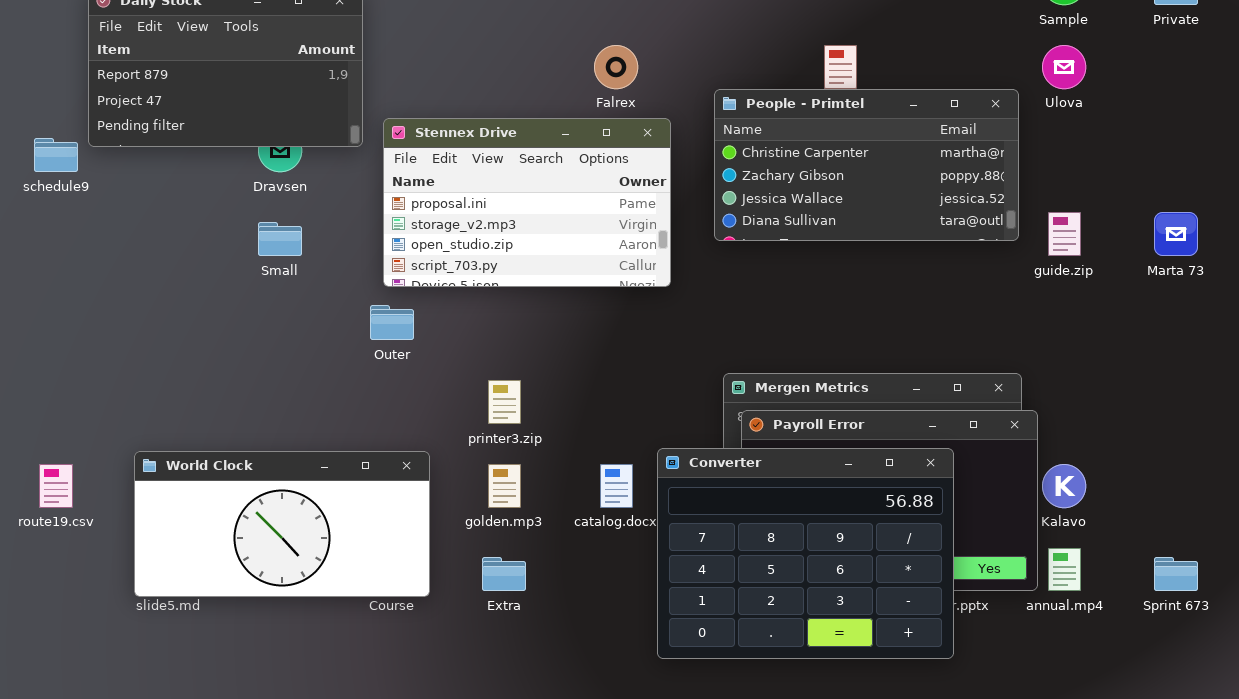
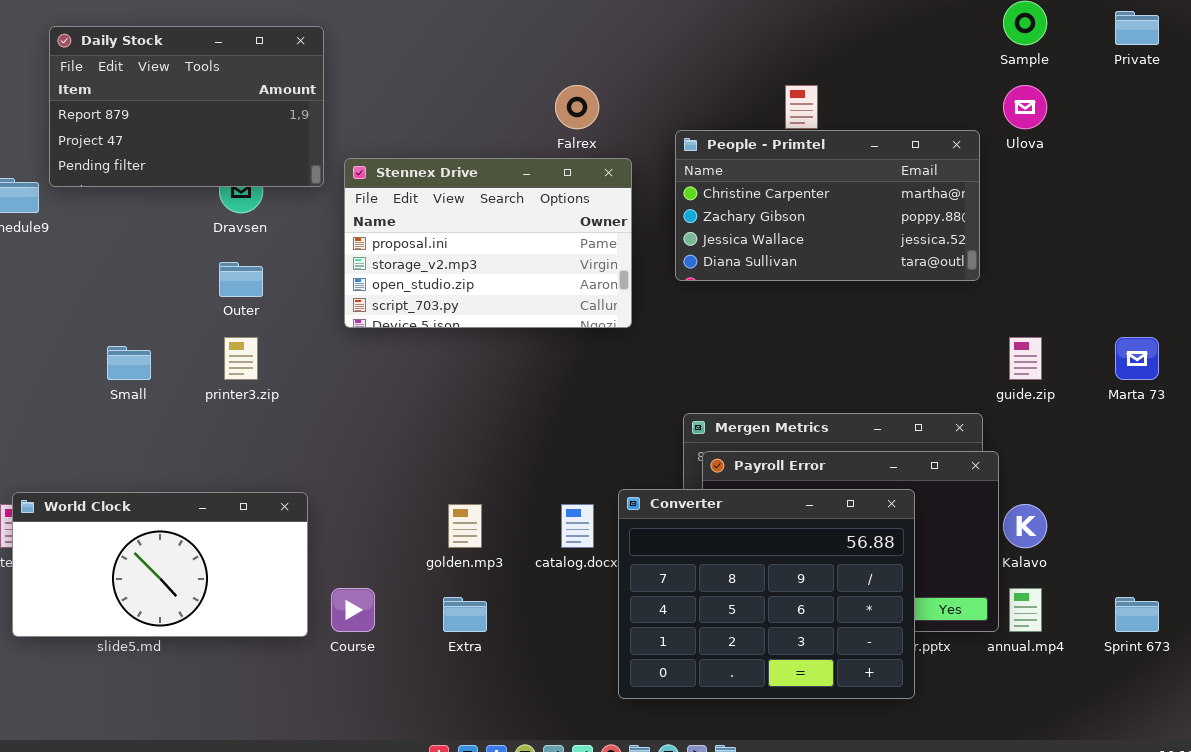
guide.zip: [1048,212,1081,256] -> [1009,337,1042,380], moved
Marta 73: [1154,212,1198,256] -> [1115,337,1159,380], moved
Small: [258,222,302,256] -> [107,346,151,380], moved
Outer: [370,305,414,340] -> [219,262,263,297], moved
printer3.zip: [488,380,521,424] -> [224,337,258,380], moved
World Clock: [134,451,430,597] -> [12,492,308,637], moved

